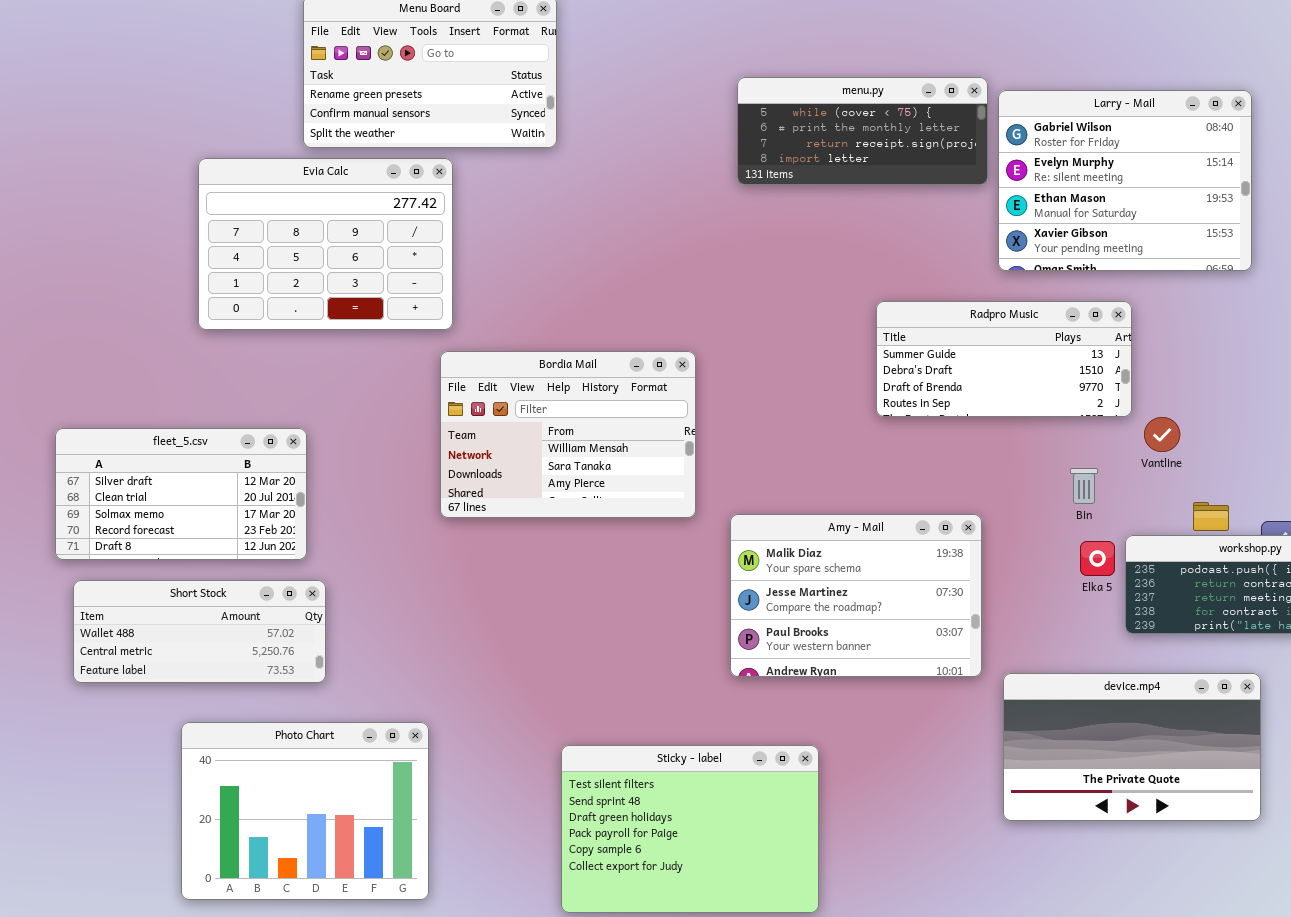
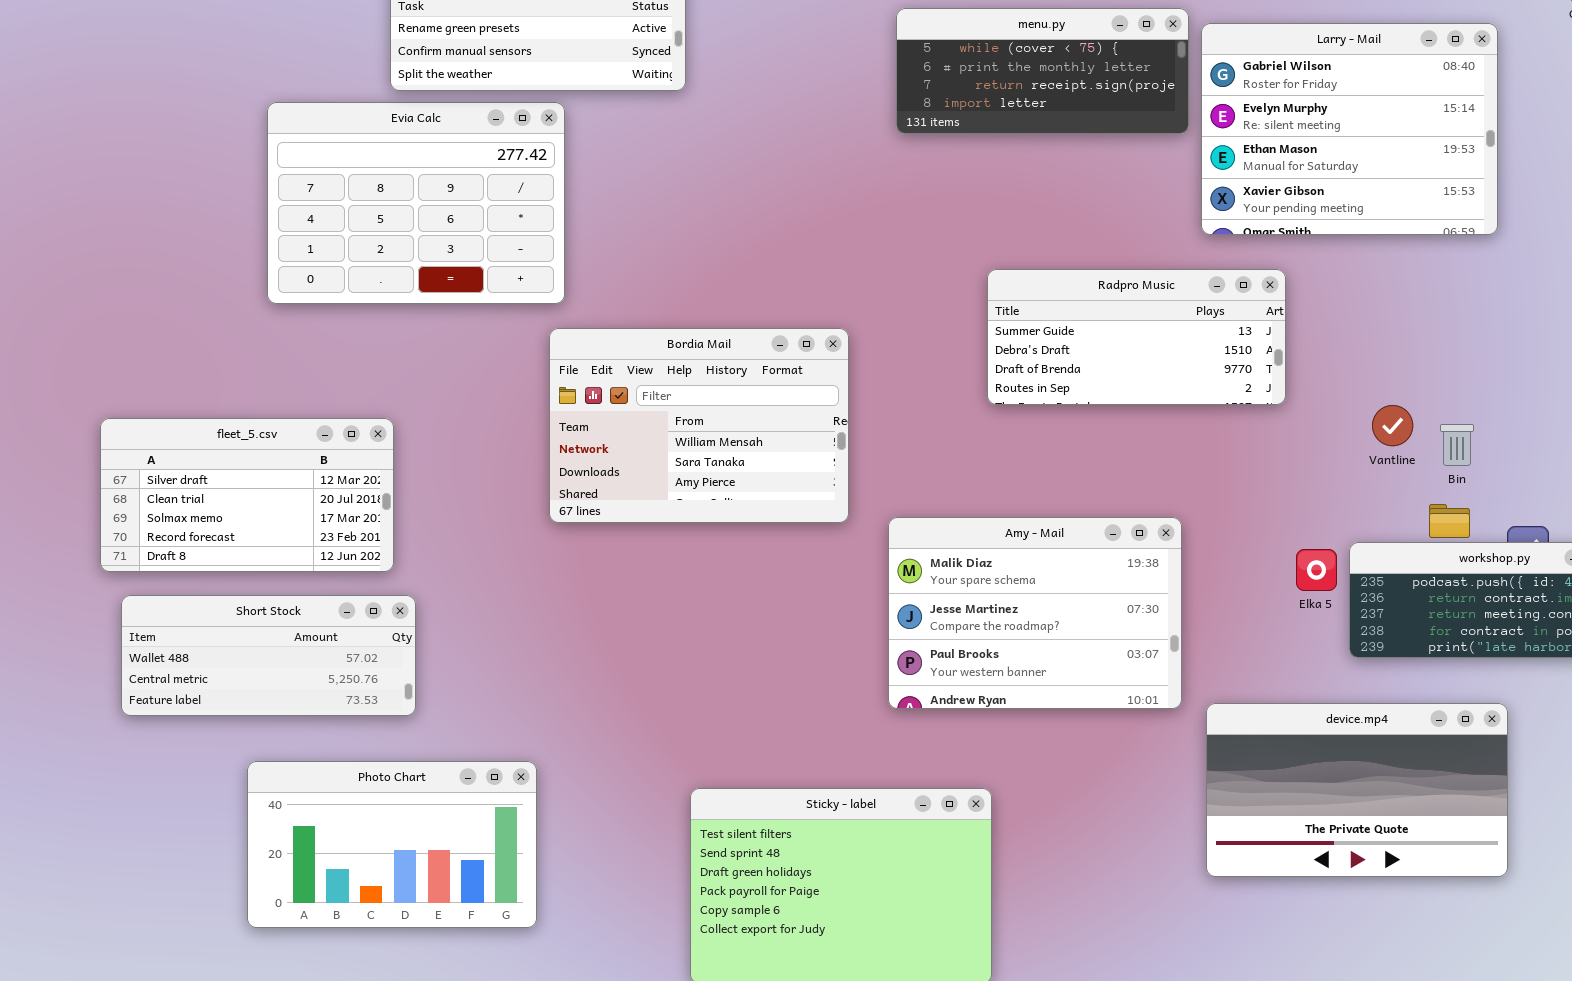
Radpro Music: [876,301,1132,417] -> [987,269,1286,405], moved
Bin: [1070,468,1098,504] -> [1440,424,1474,466], moved
Photo Chart: [181,722,429,900] -> [247,761,537,928], resized

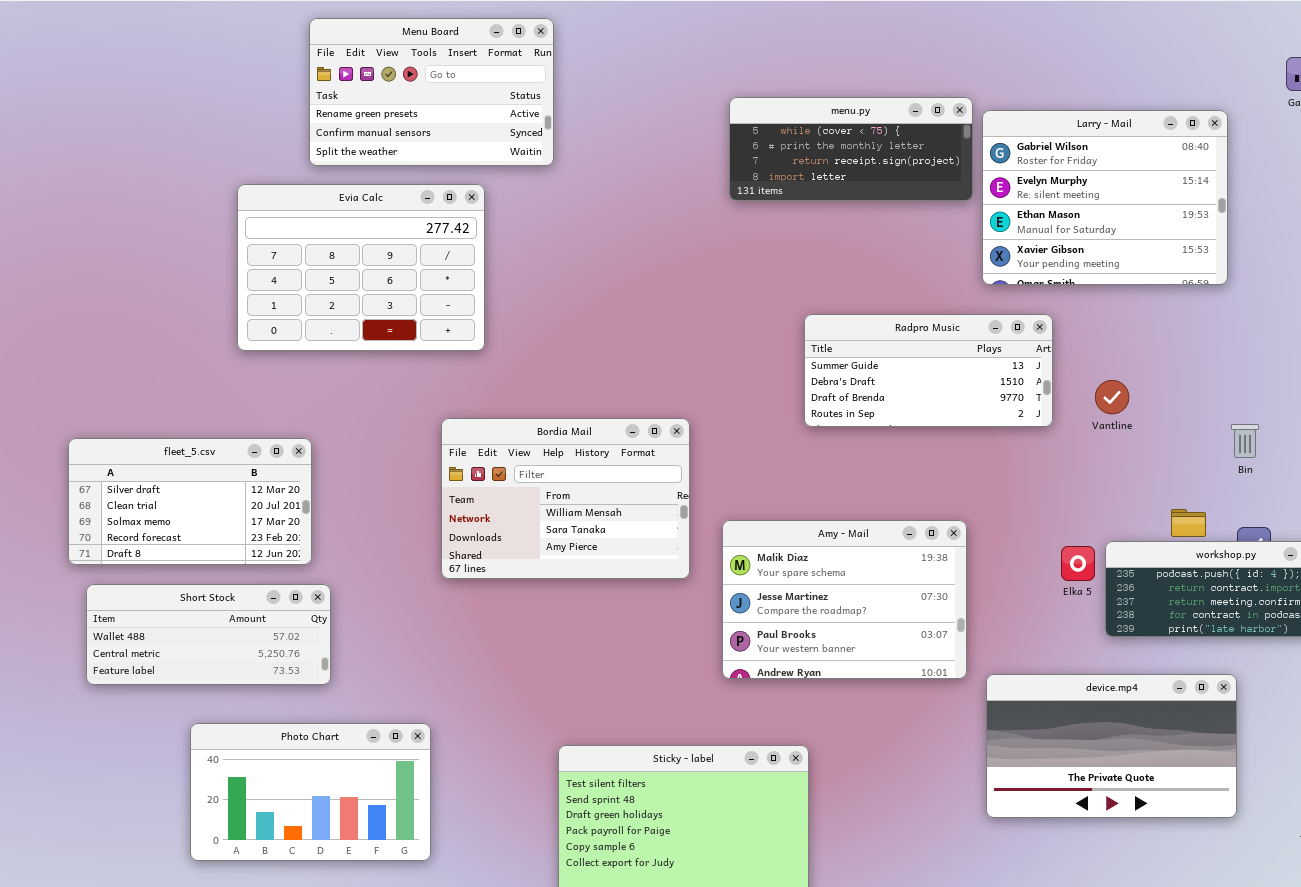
Evia Calc: [267,102,565,304] -> [237,184,485,351], moved
Bordia Mail: [549,328,849,523] -> [441,418,690,579], moved
Vantline: [1372,405,1413,446] -> [1095,380,1129,414], moved
Bin: [1440,424,1474,466] -> [1231,424,1259,458], moved

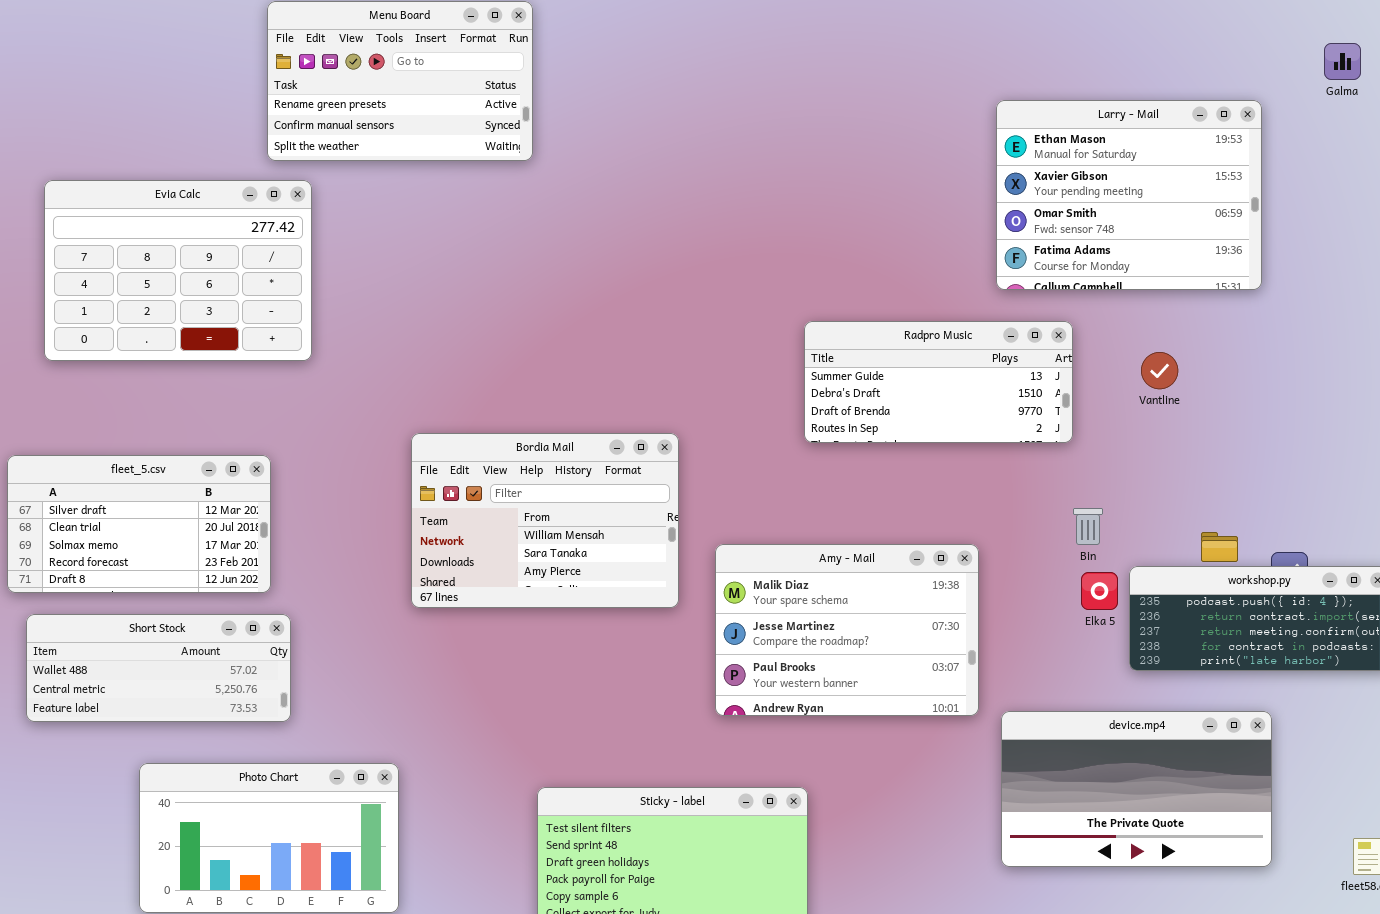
menu.py: [729,97,973,201] -> none, closed
Larry - Mail: [982,110,1228,285] -> [996,100,1262,290], scrolled down 2 rows
Evia Calc: [237,184,485,351] -> [44,180,312,361], moved
Vantline: [1095,380,1129,414] -> [1141,352,1178,389], moved
Bin: [1231,424,1259,458] -> [1073,508,1103,545], moved

